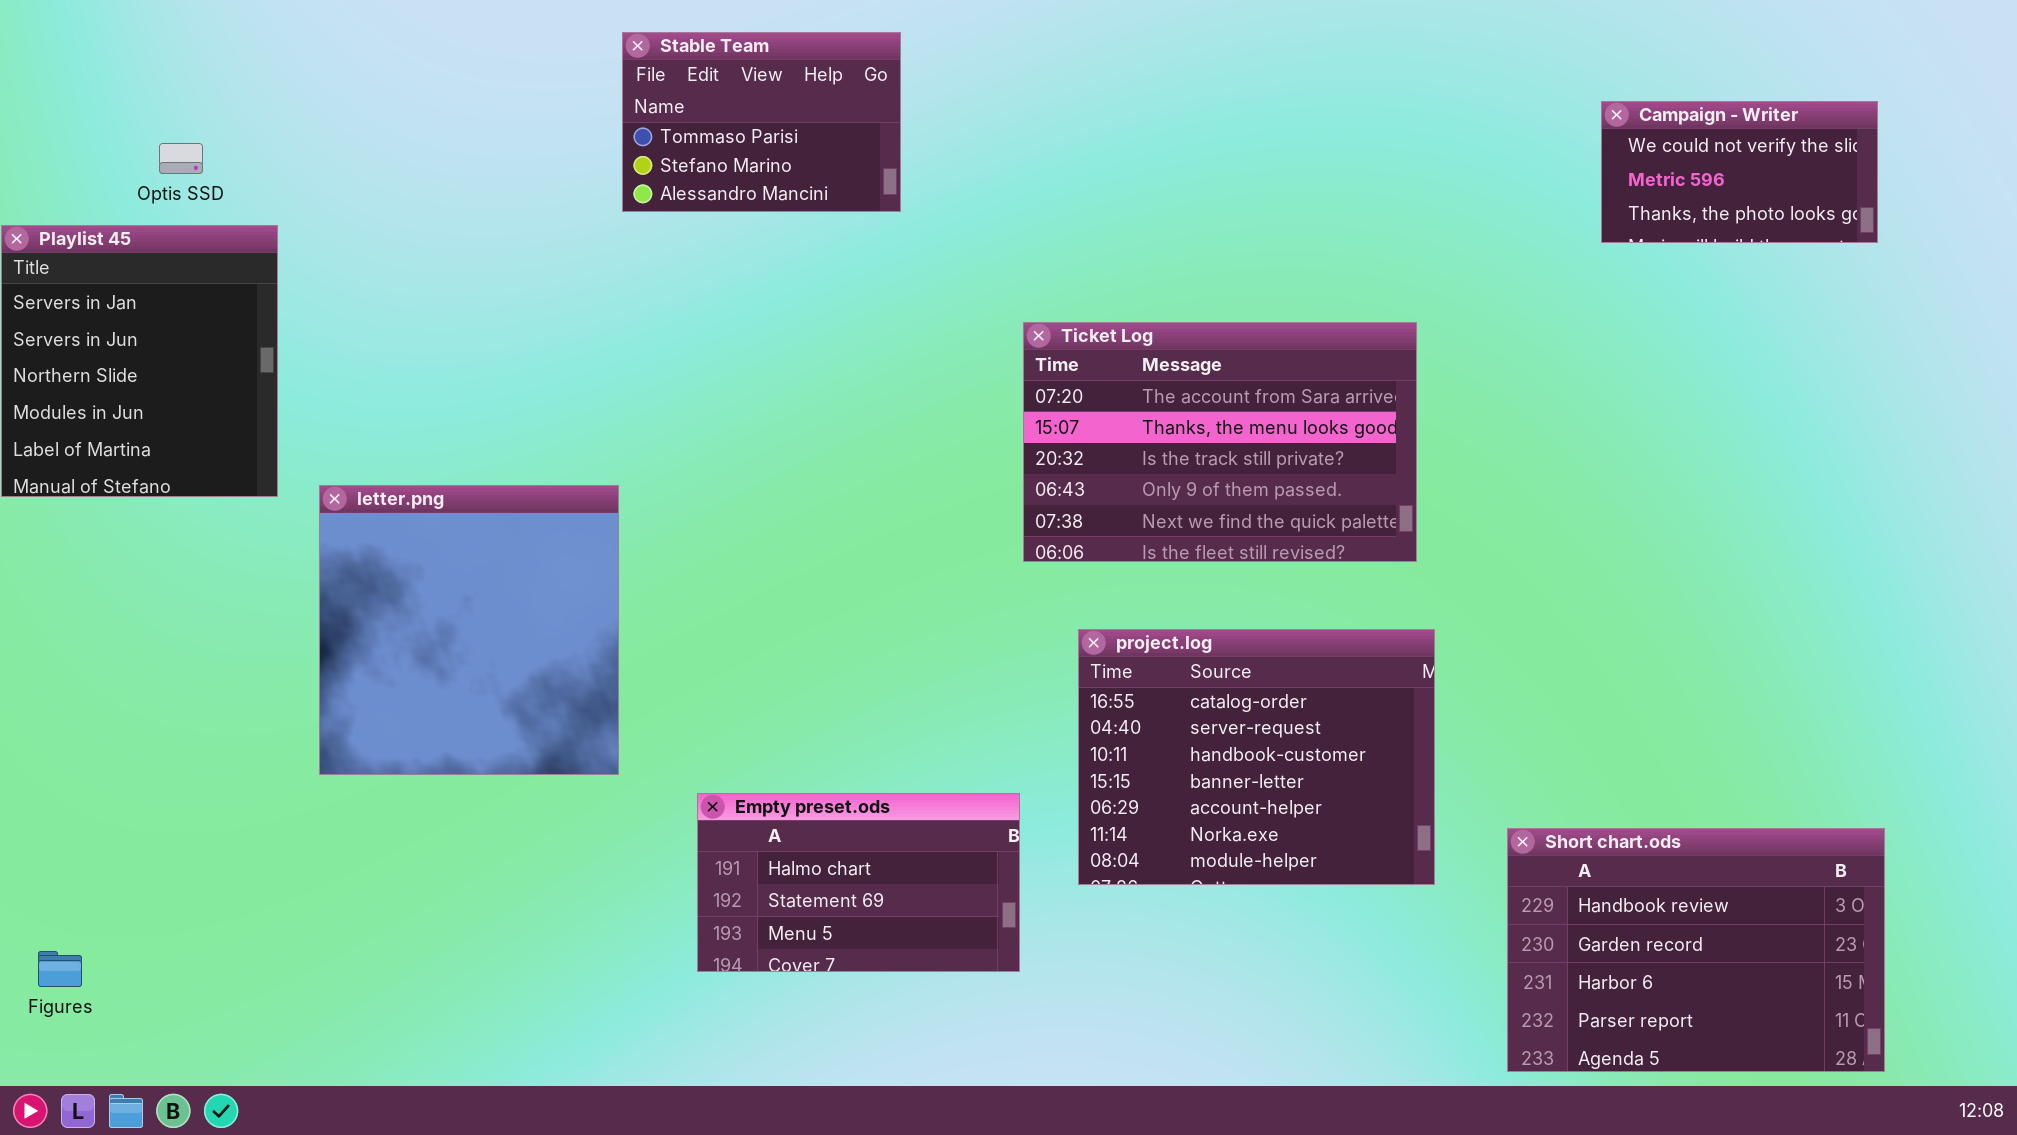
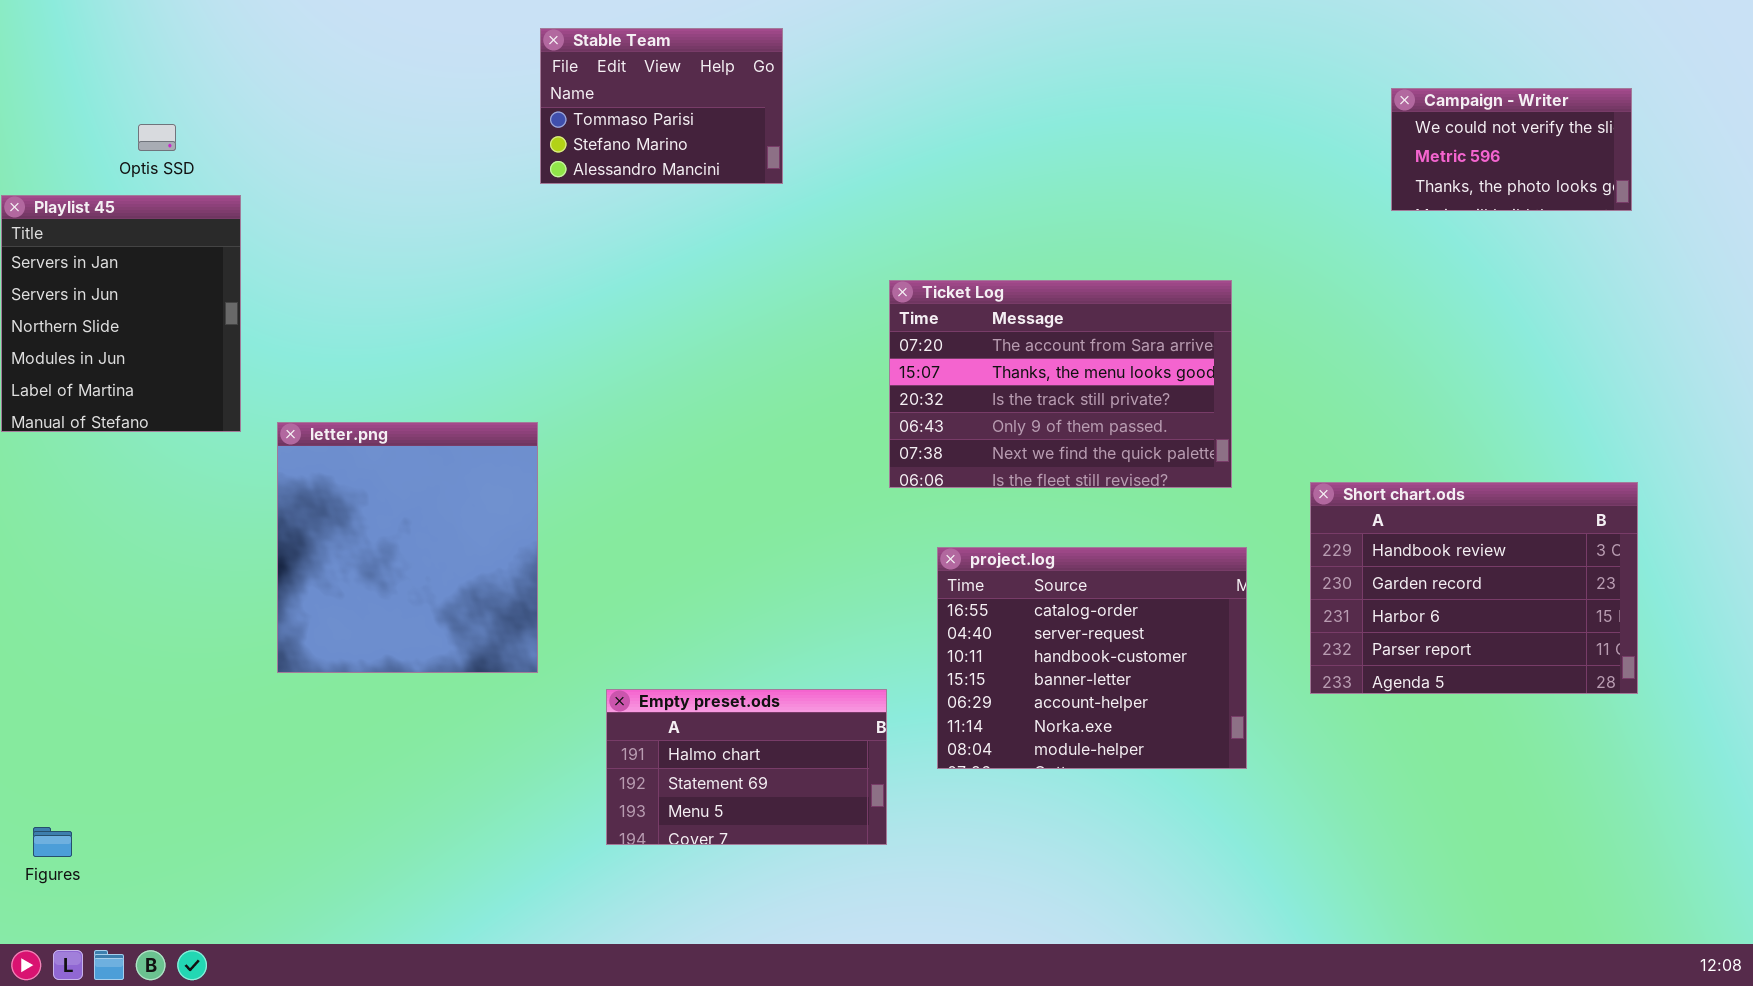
Short chart.ods: [1507,828,1885,1072] -> [1310,482,1638,694], moved

